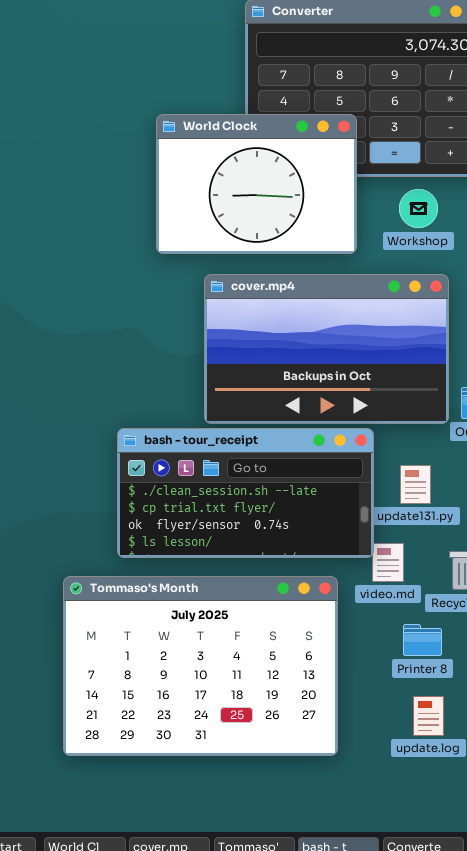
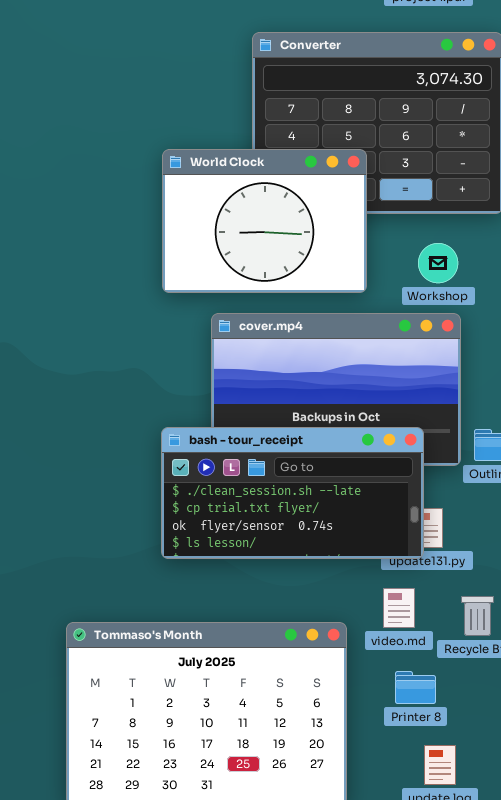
Workshop: [399,189,438,228] -> [418,243,458,283], moved
bash - tour_receipt: [117,428,374,558] -> [161,427,424,559], moved
Printer 8: [403,624,442,656] -> [395,671,436,704], moved

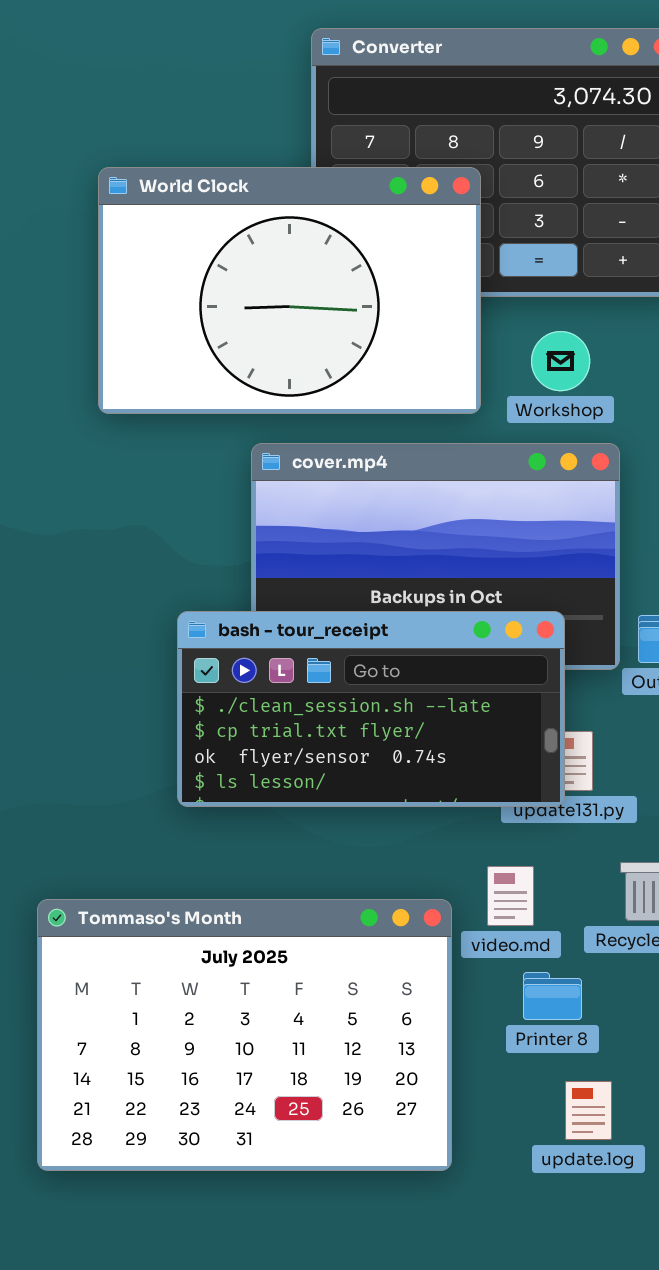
World Clock: [162,149,367,293] -> [98,167,481,414], resized
Workshop: [418,243,458,283] -> [531,331,590,391], moved
video.md: [383,588,415,628] -> [487,866,534,926], moved

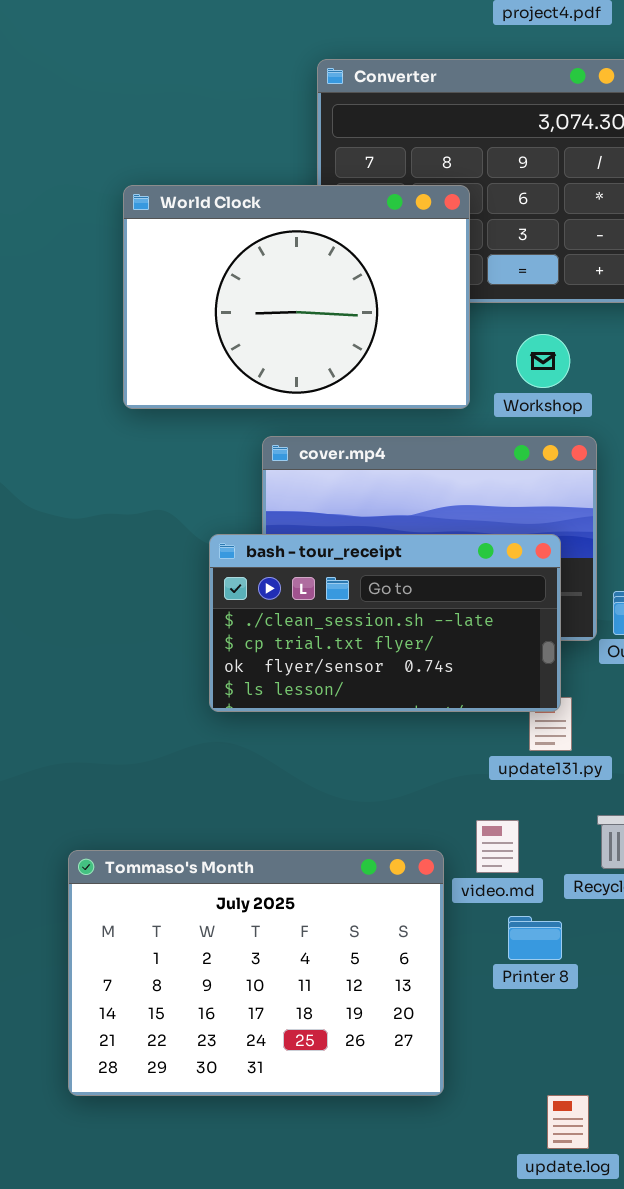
bash - tour_receipt: [177,611,565,807] -> [209,534,561,712], moved
update.log: [565,1081,612,1140] -> [547,1095,589,1149], moved

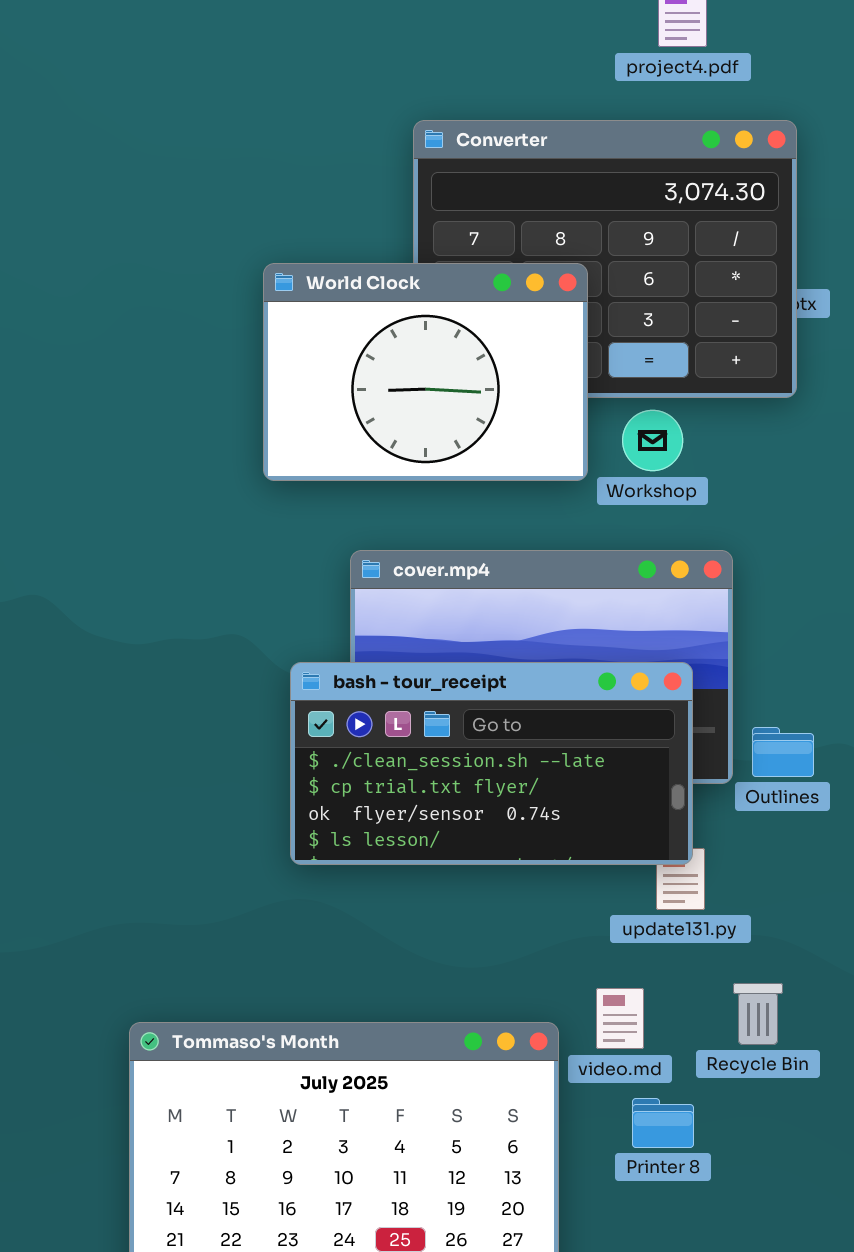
World Clock: [123,185,470,409] -> [263,263,588,481], resized
Workshop: [516,334,570,388] -> [622,410,683,471], moved

